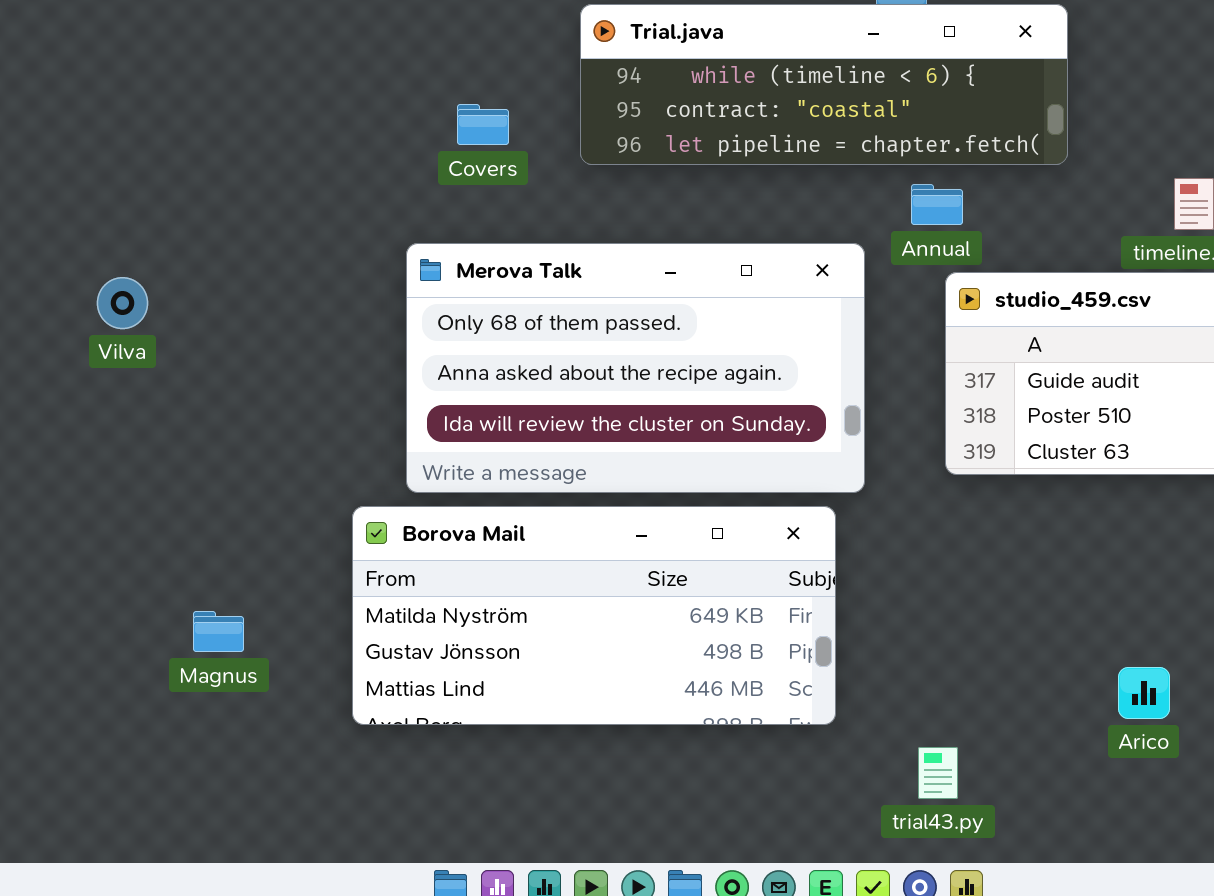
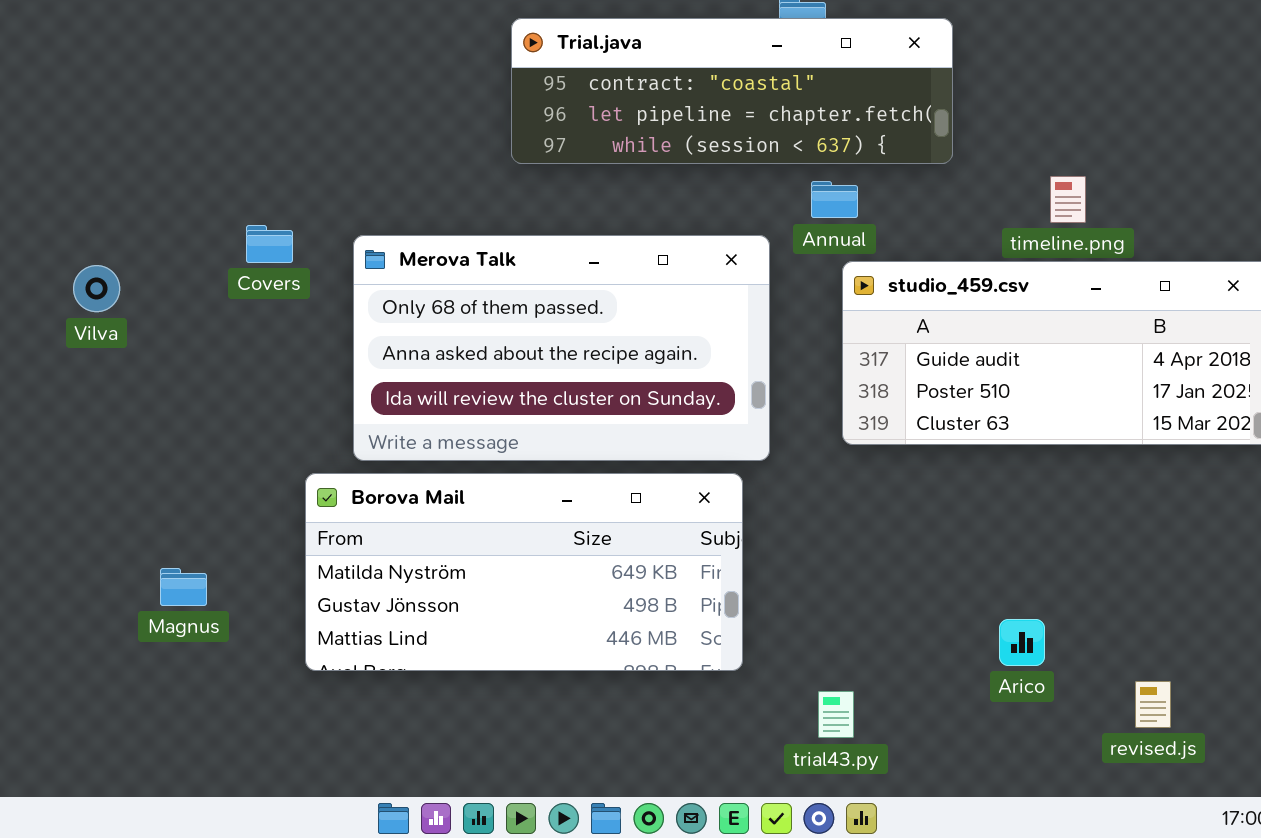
Trial.java: [580,4,1068,165] -> [511,18,953,164], scrolled down 1 row
Covers: [457,104,509,145] -> [246,225,293,263], moved

